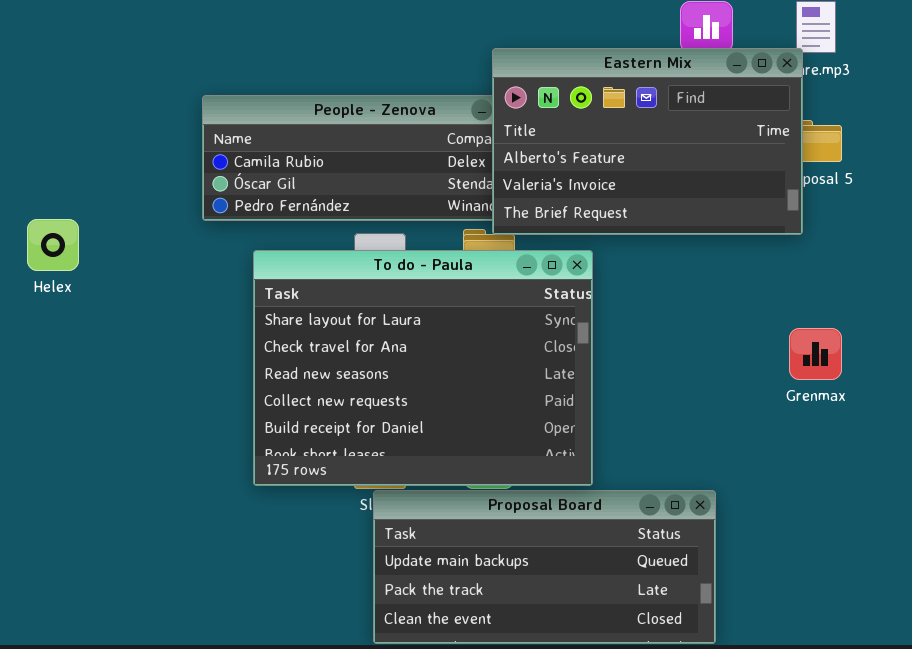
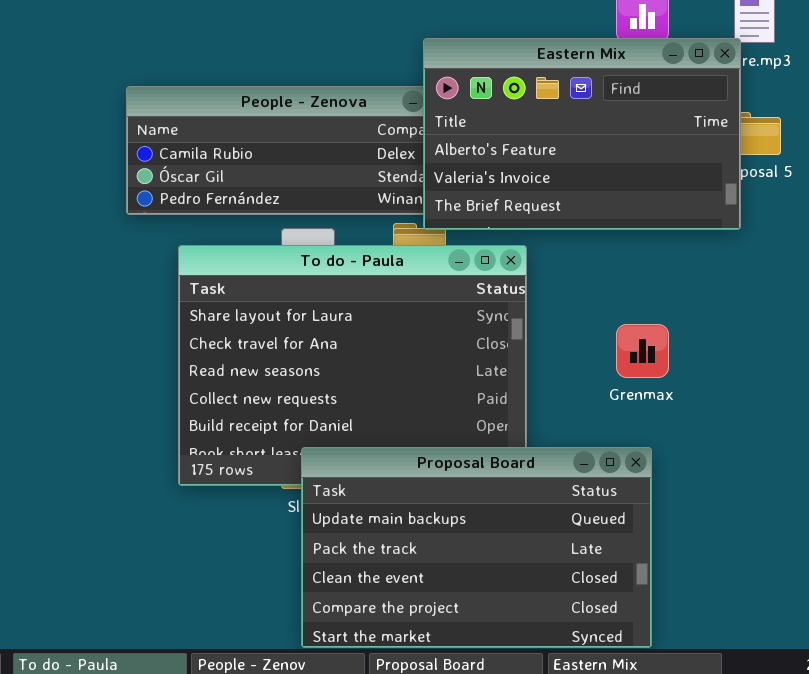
Grenmax: [789,328,842,380] -> [616,324,669,378], moved
Proposal Board: [373,490,716,644] -> [301,447,652,648], resized

